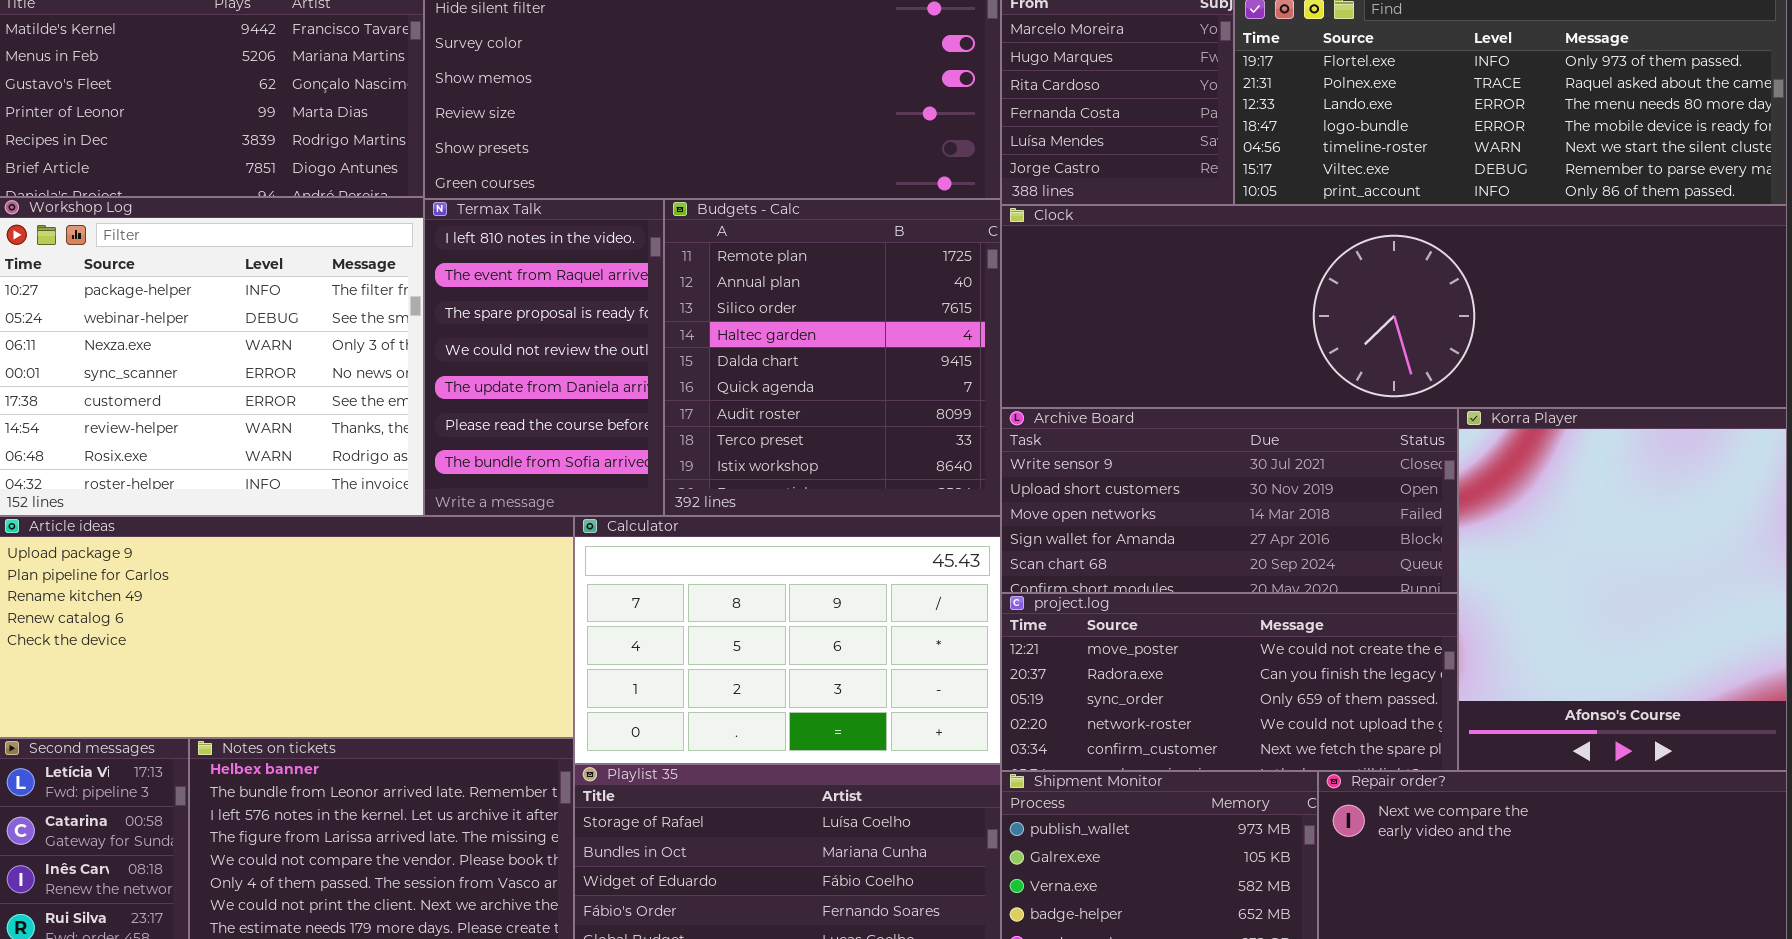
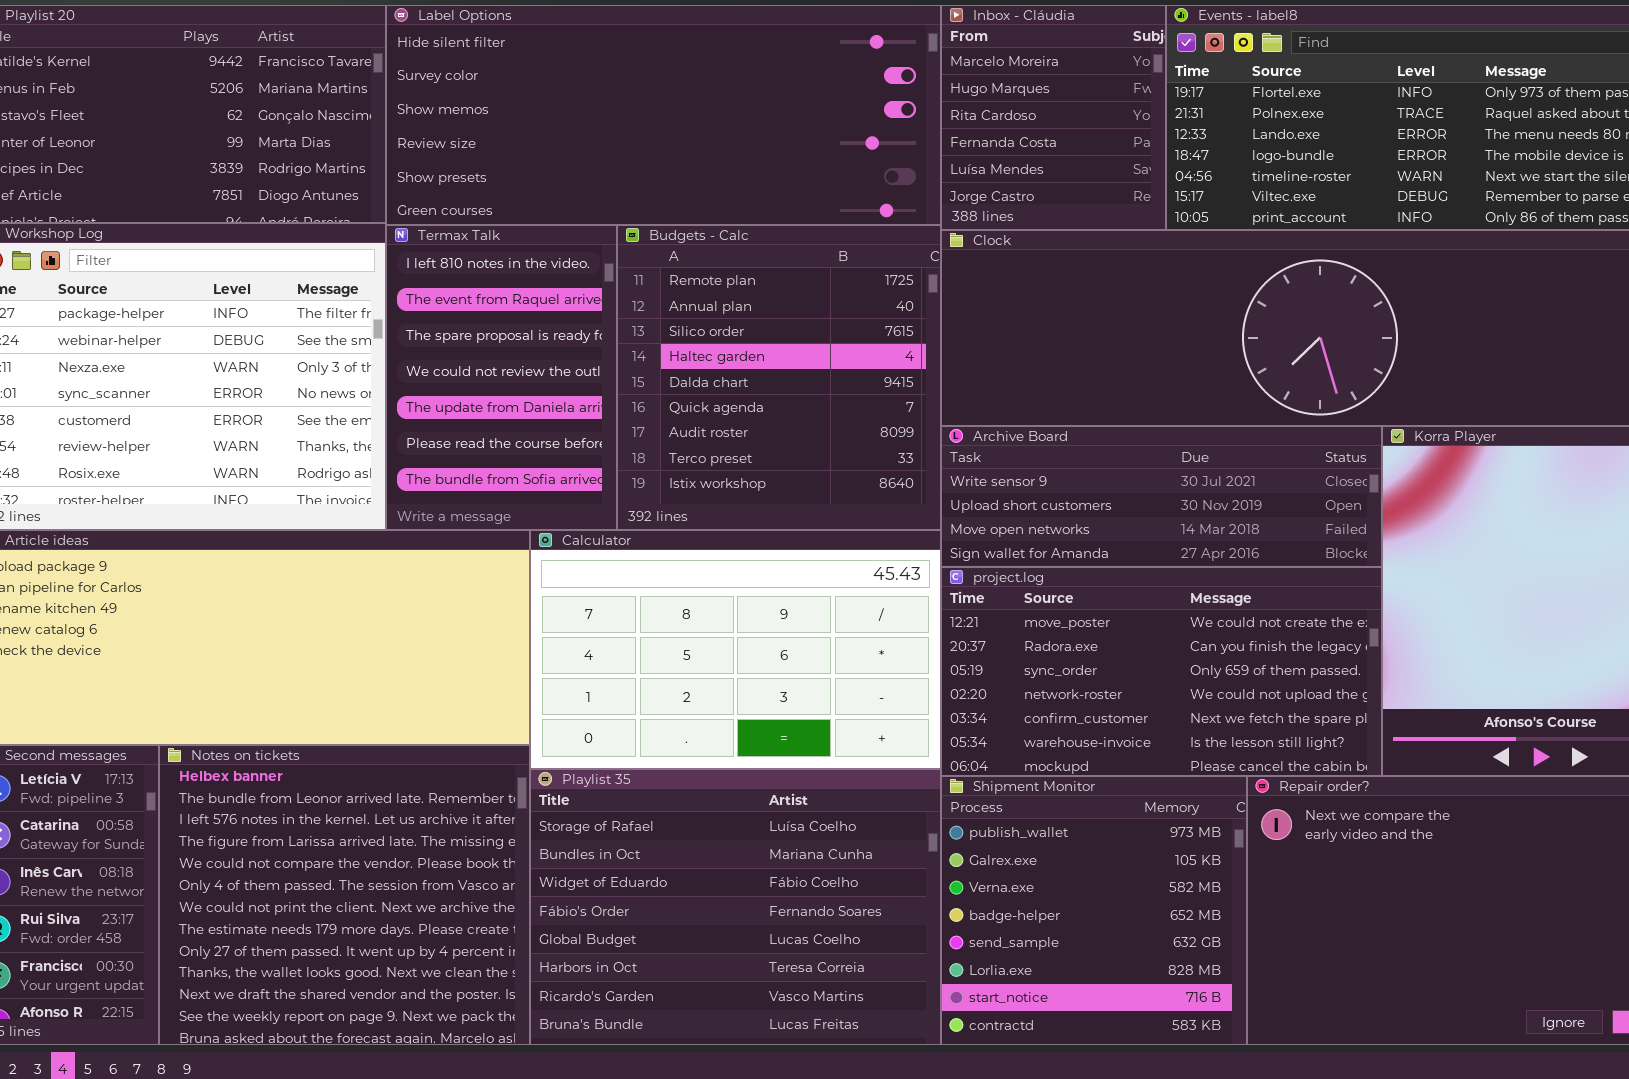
Archive Board: [1001,408,1458,593] -> [941,426,1382,567], resized
project.log: [1001,593,1458,771] -> [941,567,1382,776], resized

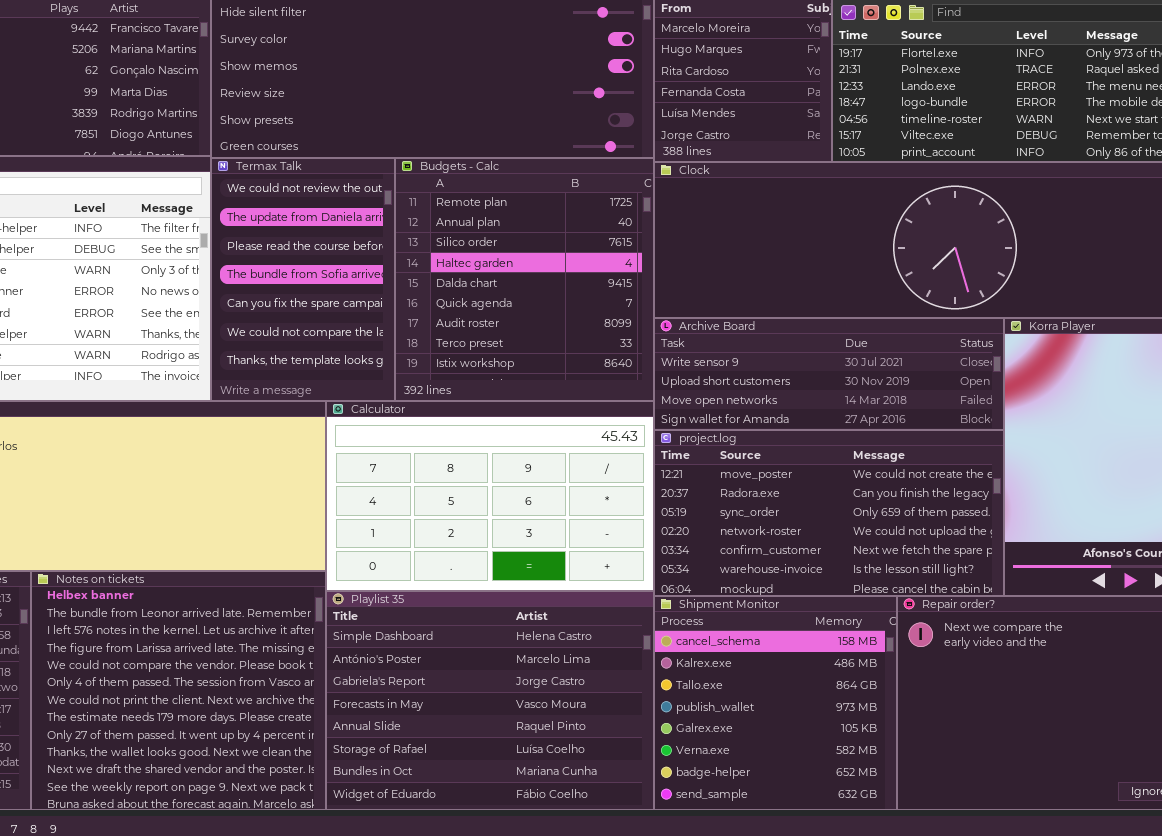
Termax Talk: [386,225,617,530] -> [211,158,395,401], scrolled down 3 rows
Playlist 35: [530,769,941,1045] -> [326,591,654,810], scrolled up 5 rows
Shipment Monitor: [941,776,1247,1045] -> [654,596,897,810], scrolled up 3 rows

